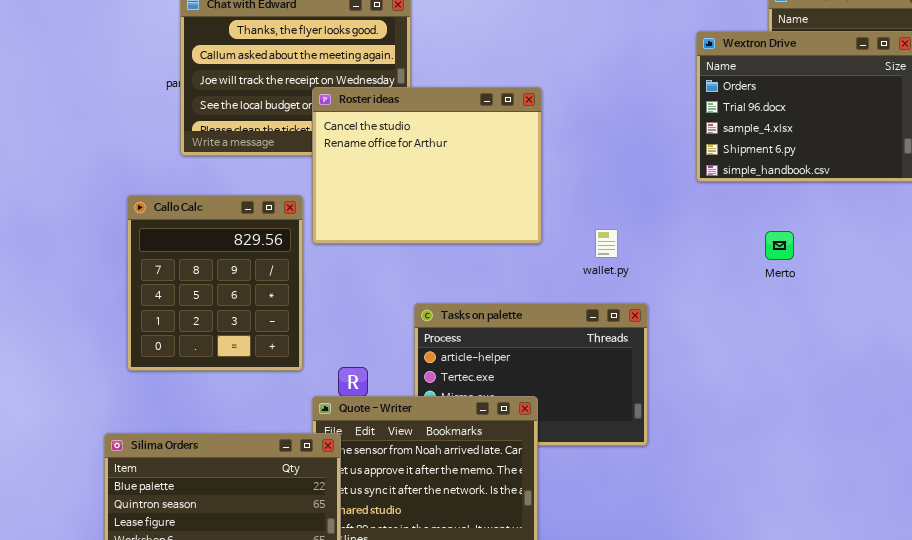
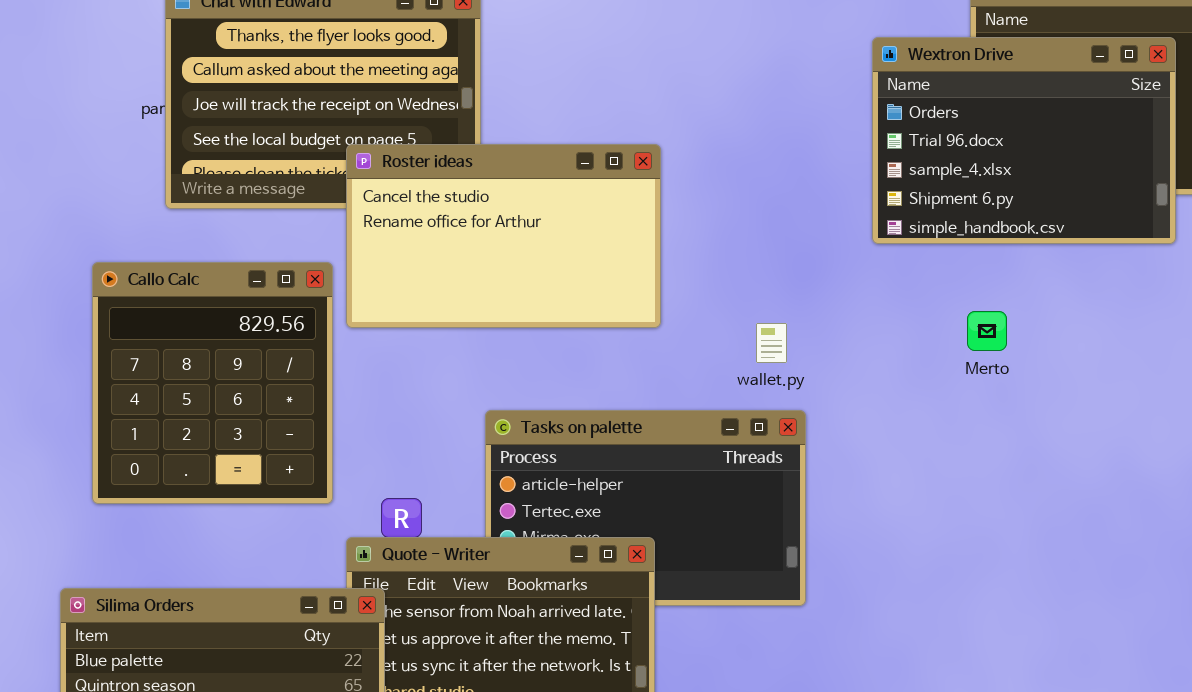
Roster ideas: [312,87,542,244] -> [346,144,661,328], resized
wallet.py: [595,229,618,258] -> [756,323,787,363], moved

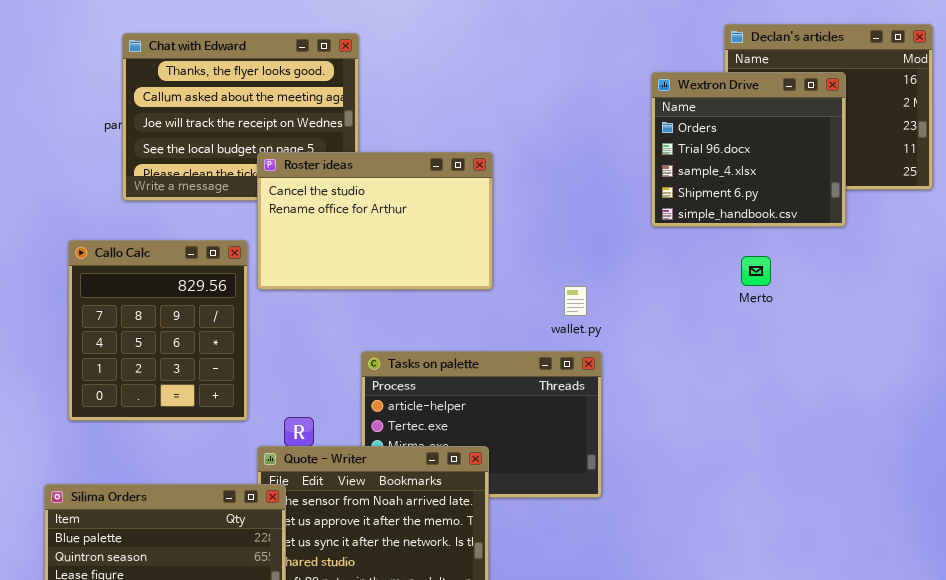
Wextron Drive: [872,37,1176,244] -> [651,72,846,227], resized
Merto: [967,311,1007,351] -> [741,256,771,286], moved

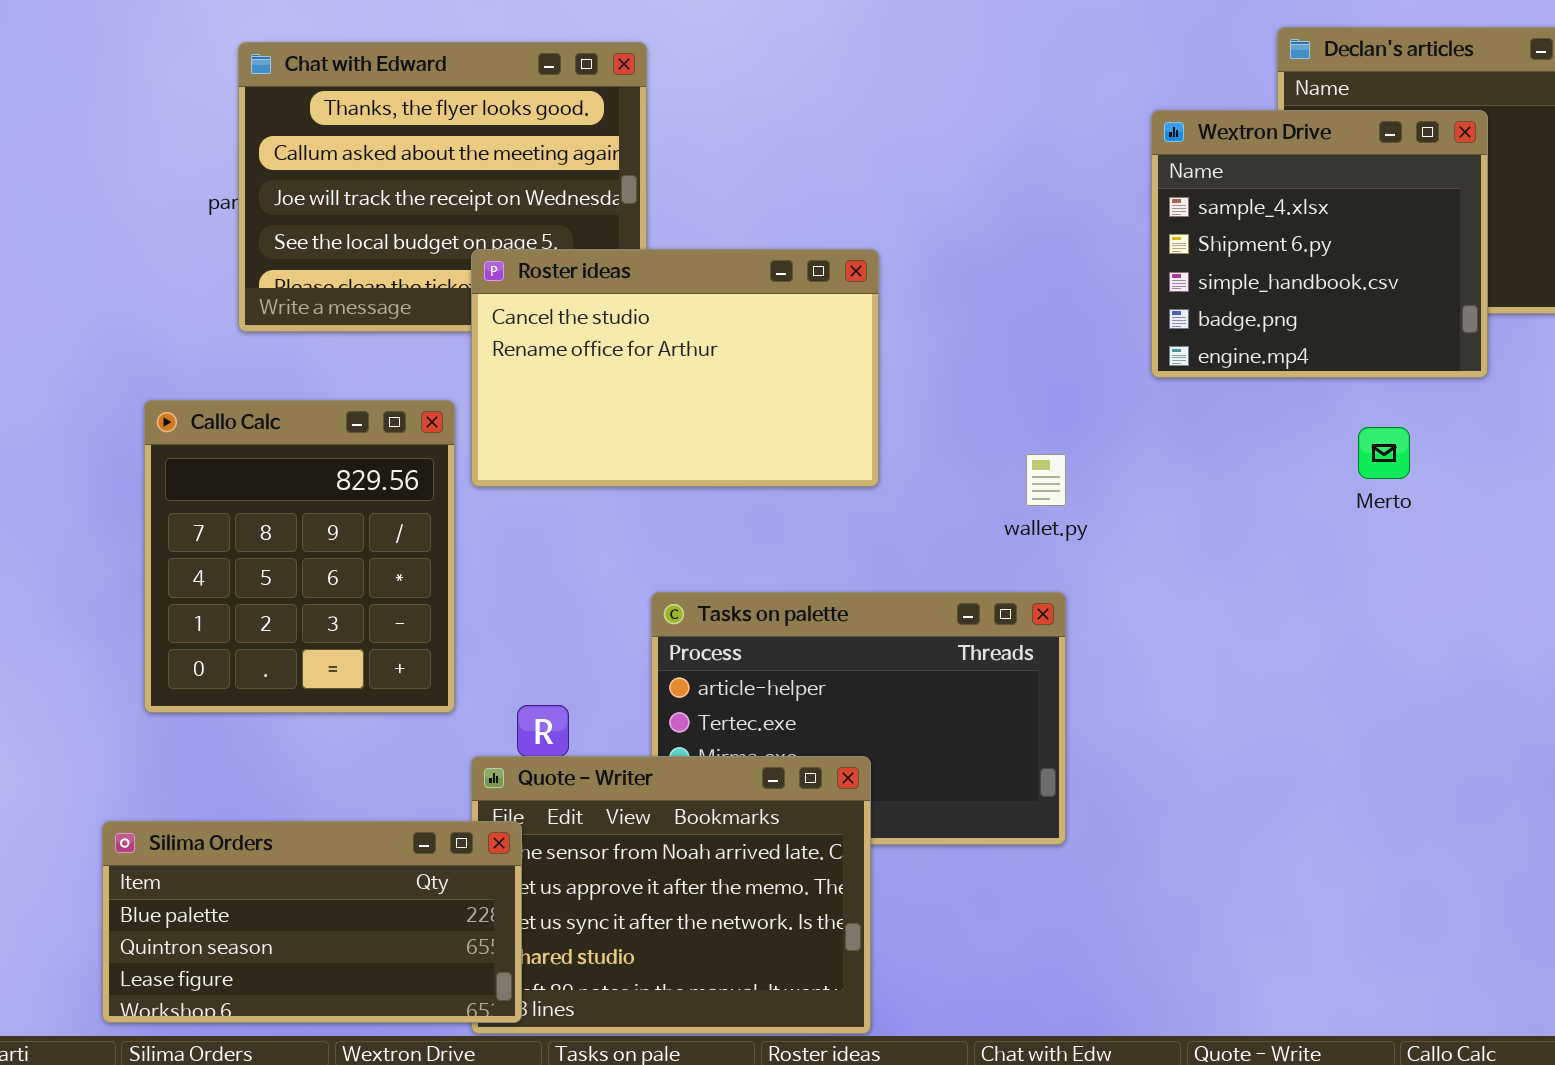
Wextron Drive: [651,72,846,227] -> [1151,110,1488,378], scrolled down 2 rows
Merto: [741,256,771,286] -> [1358,427,1410,479], moved
wallet.py: [564,286,587,316] -> [1026,454,1066,506], moved

